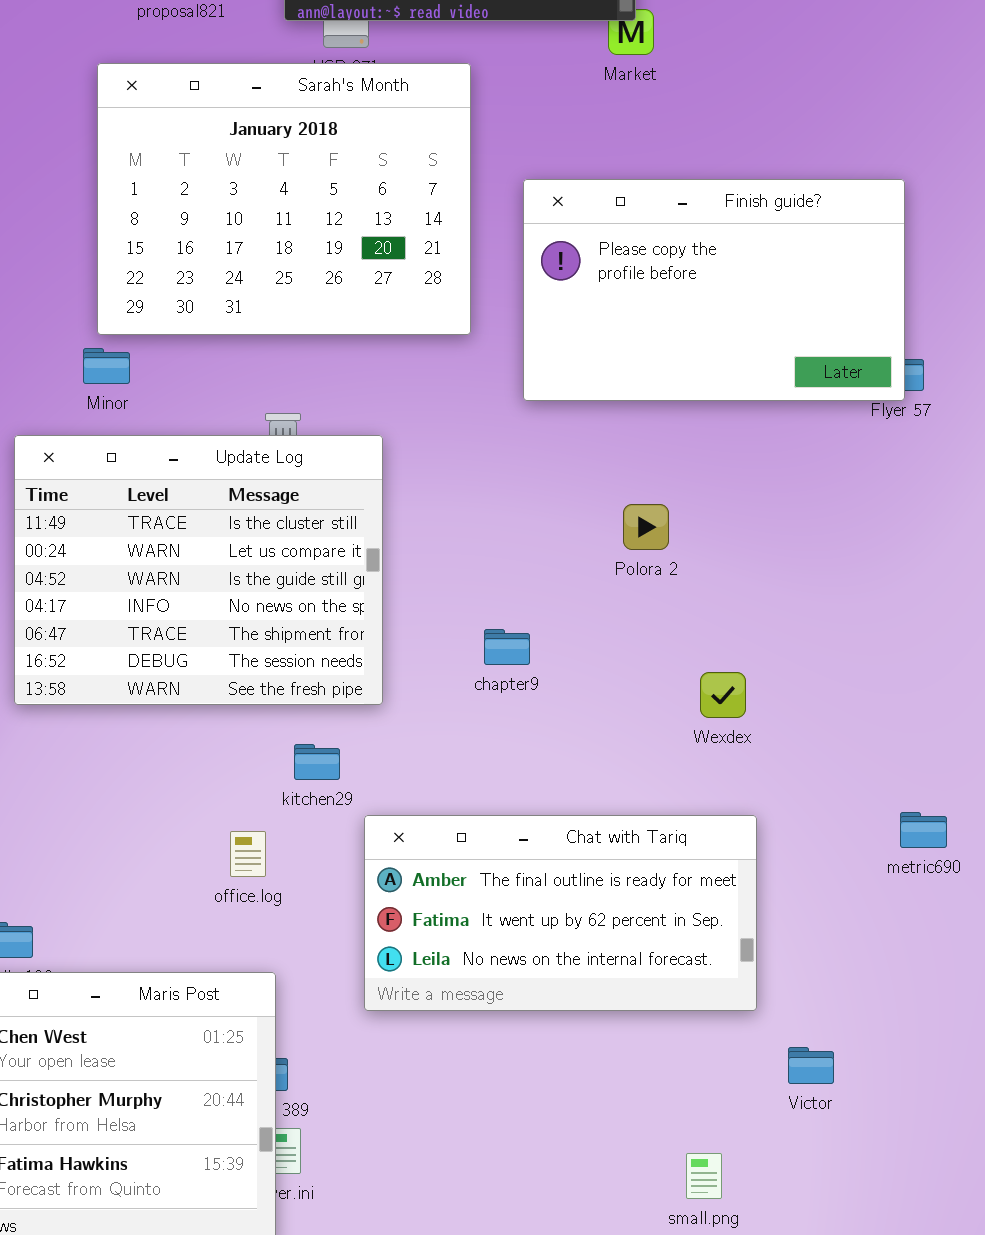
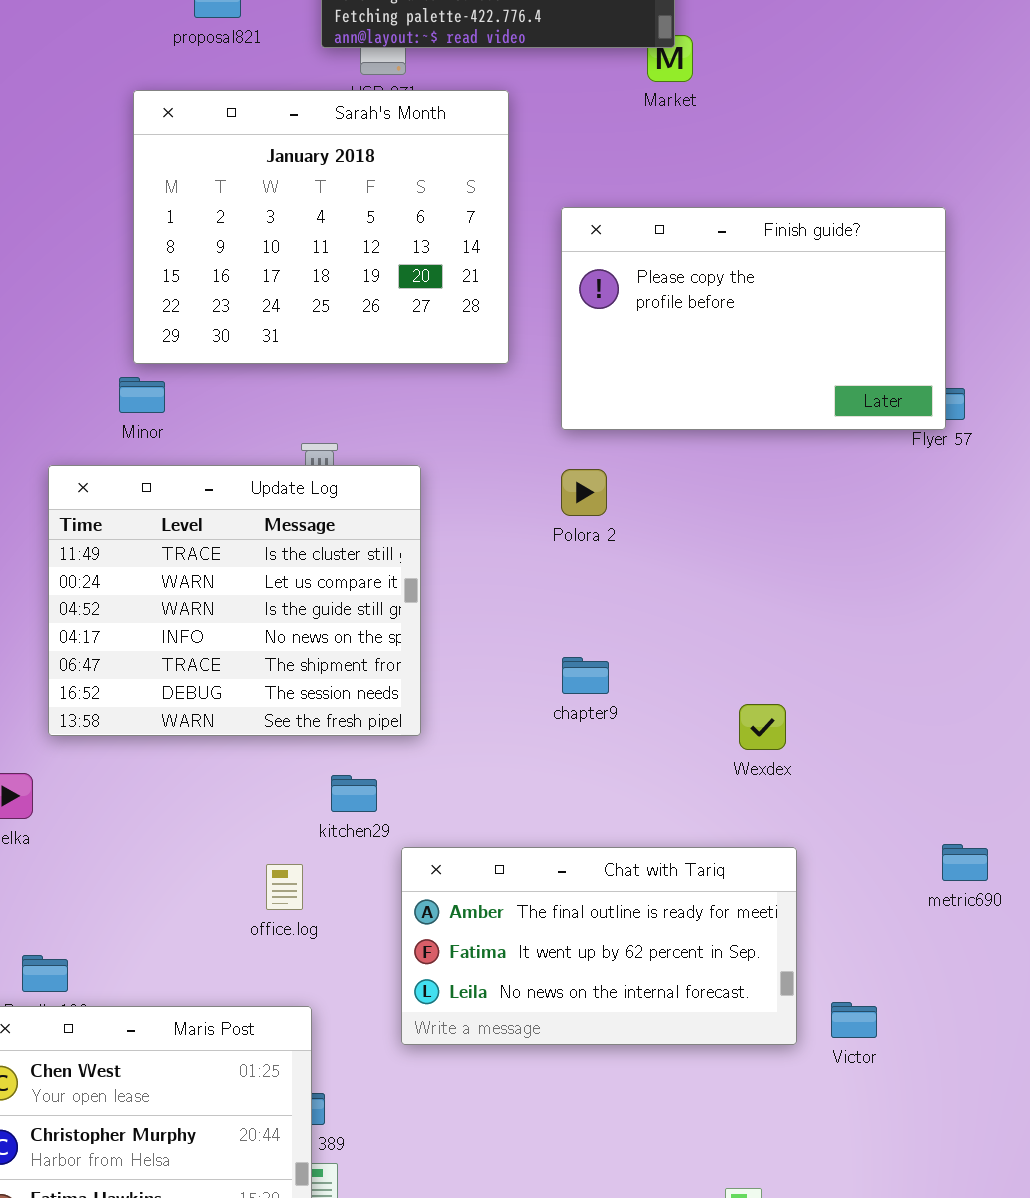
Polora 2: [623,504,669,550] -> [561,469,607,516], moved
chapter9: [484,629,530,665] -> [562,657,609,694], moved
Victor: [788,1047,834,1084] -> [831,1002,877,1038], moved

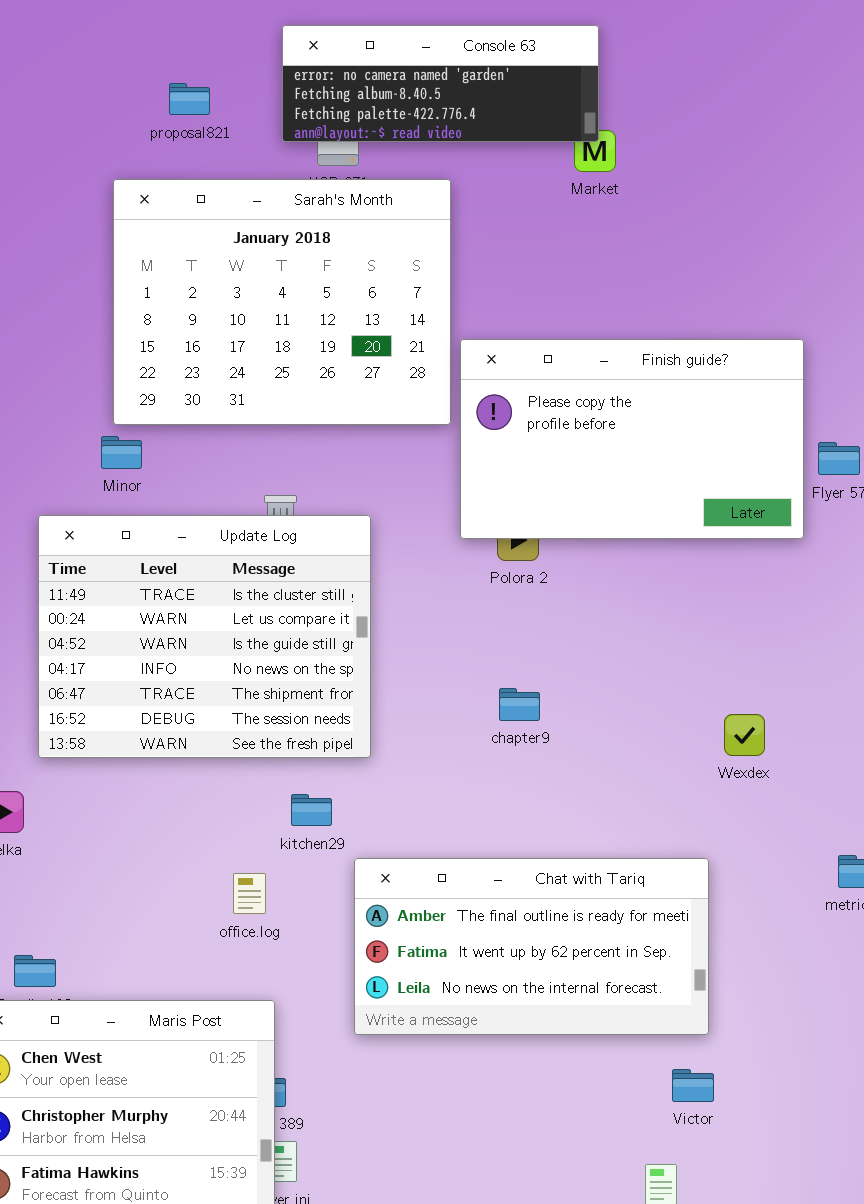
Finish guide?: [561,207,946,430] -> [460,339,804,539], moved
Wexdex: [739,704,786,750] -> [724,714,765,756], moved
Victor: [831,1002,877,1038] -> [672,1069,714,1102], moved

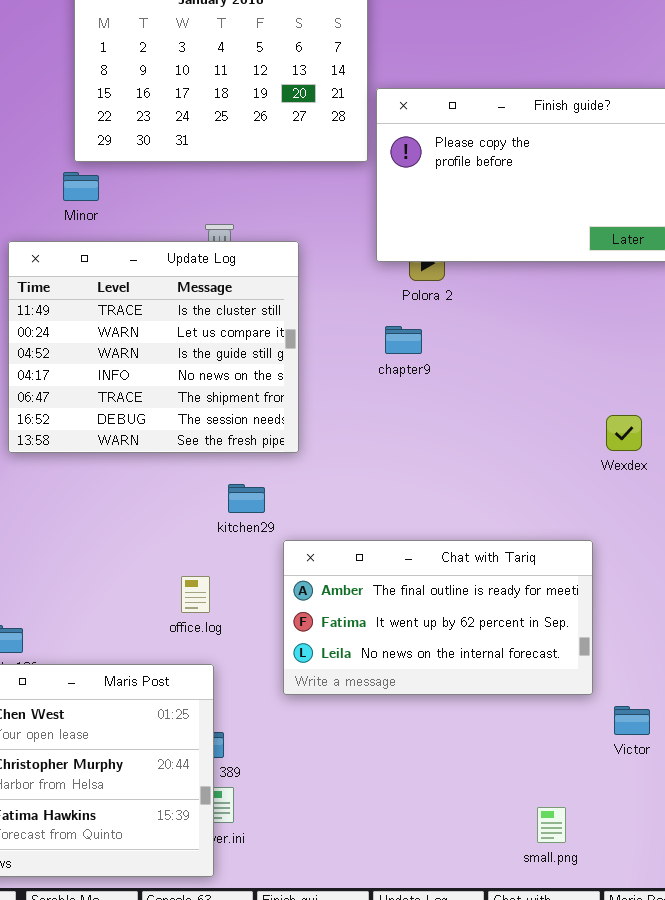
chapter9: [499,688,540,721] -> [385,326,422,354], moved
office.log: [233,873,266,914] -> [181,576,210,613], moved
Victor: [672,1069,714,1102] -> [614,706,650,735], moved

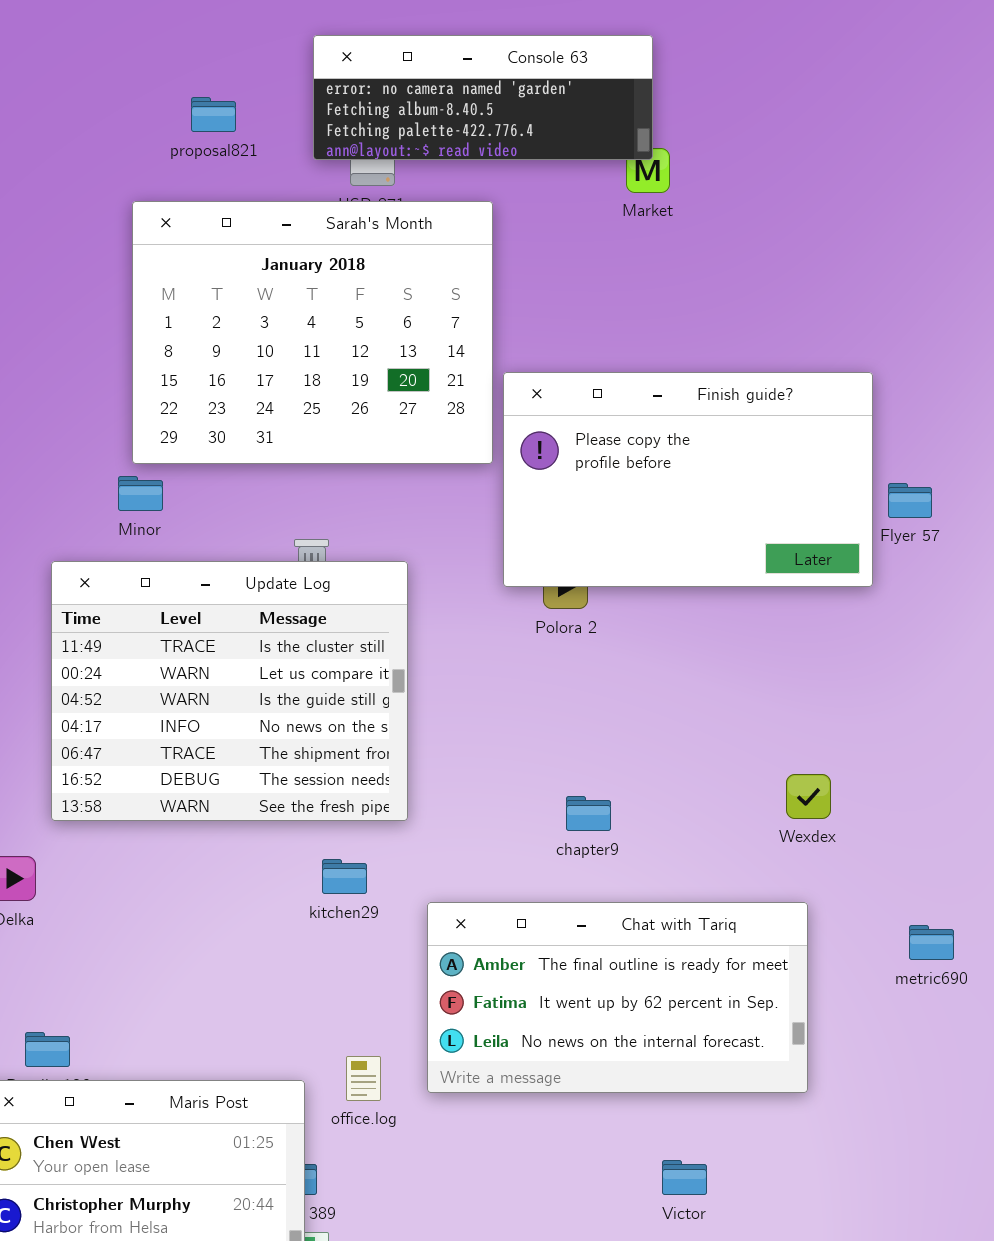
chapter9: [385,326,422,354] -> [566,796,611,831], moved
Chat with Tariq: [283,540,593,695] -> [427,902,808,1093], moved
office.log: [181,576,210,613] -> [346,1056,381,1101], moved
Victor: [614,706,650,735] -> [662,1160,707,1195], moved

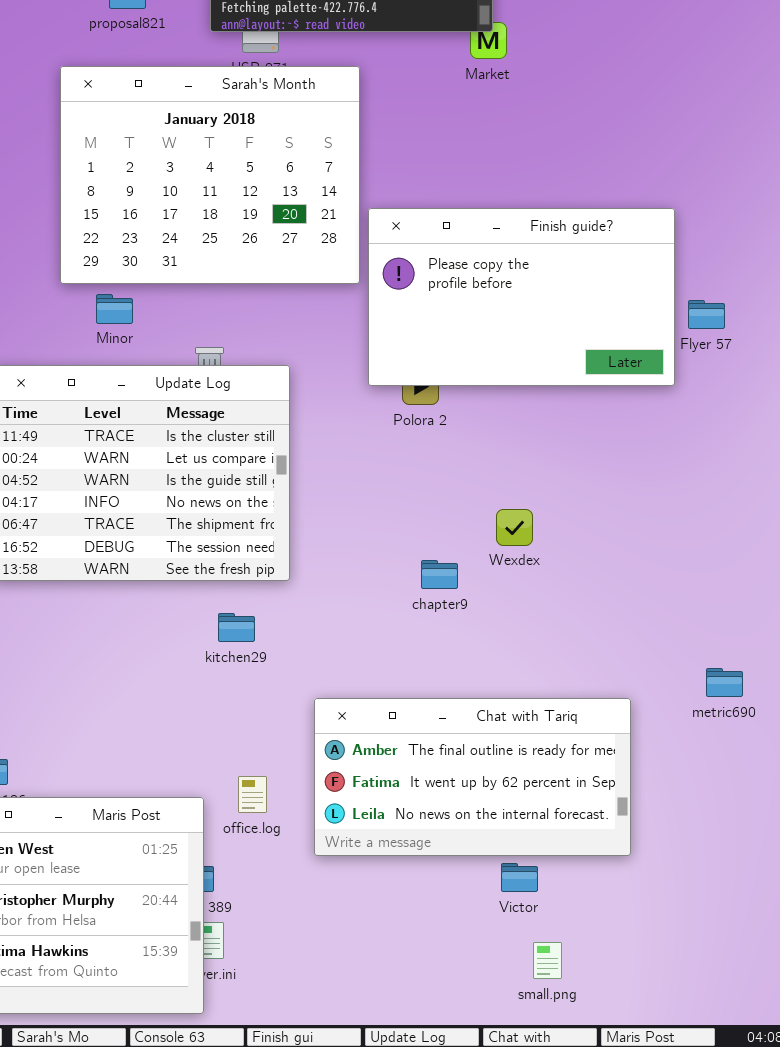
Minor: [118,476,163,511] -> [96,294,133,324], moved
Wexdex: [786,774,831,819] -> [496,509,533,546], moved
Chat with Tariq: [427,902,808,1093] -> [314,698,631,856], moved

